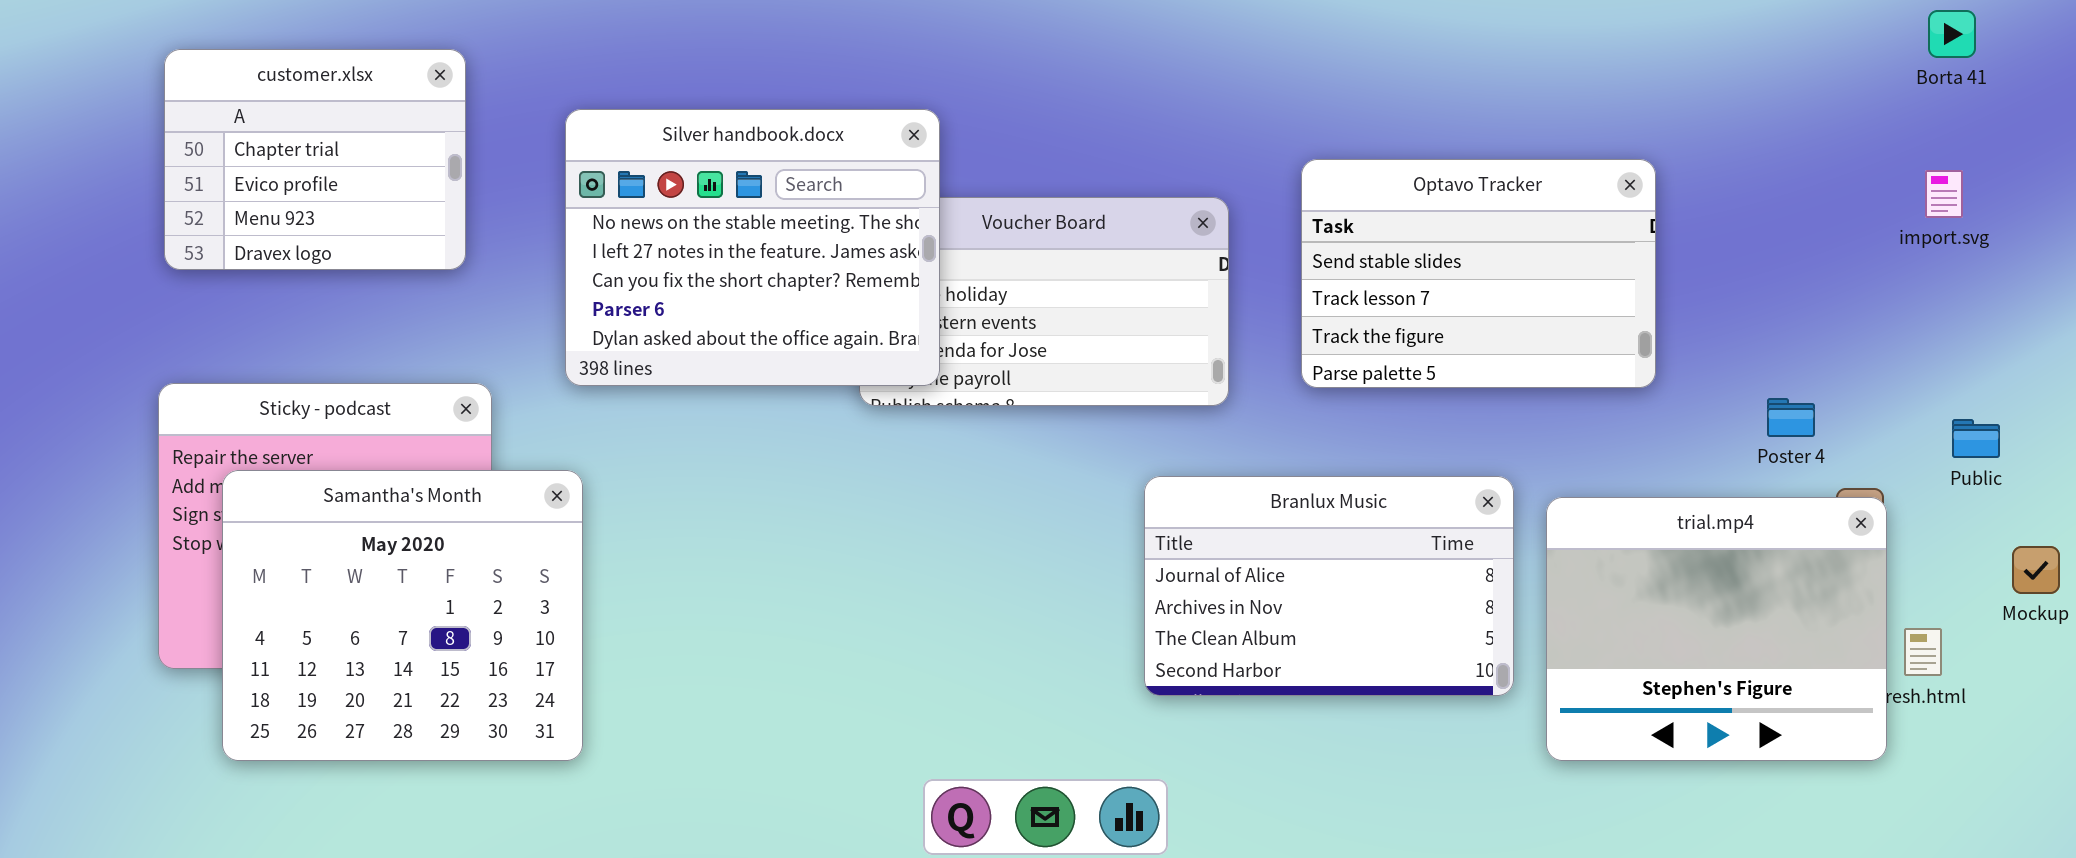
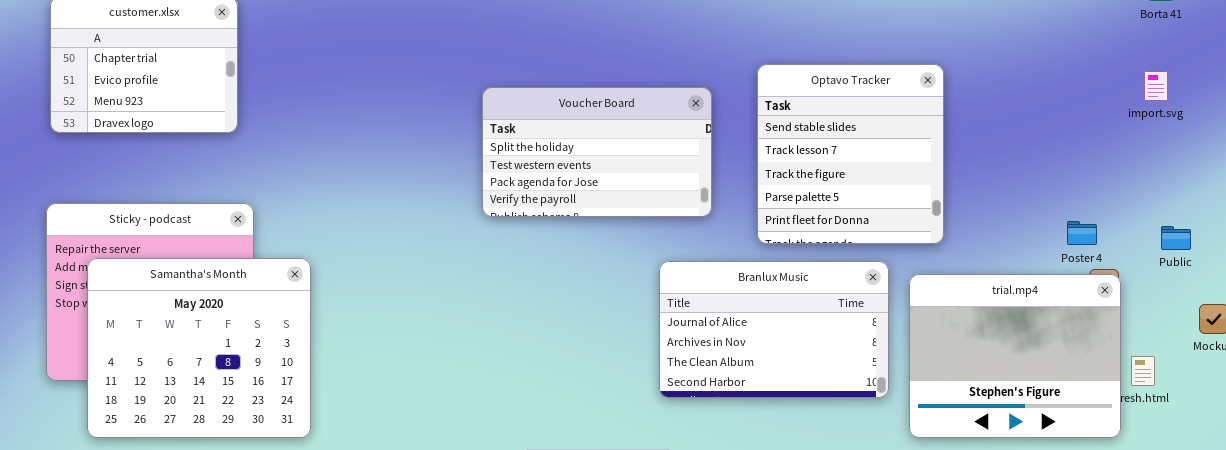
Silver handbook.docx: [565,109,940,386] -> none, closed
Optavo Tracker: [1301,159,1656,388] -> [757,64,944,244], resized
Poster 4: [1767,398,1815,437] -> [1067,221,1097,245], moved

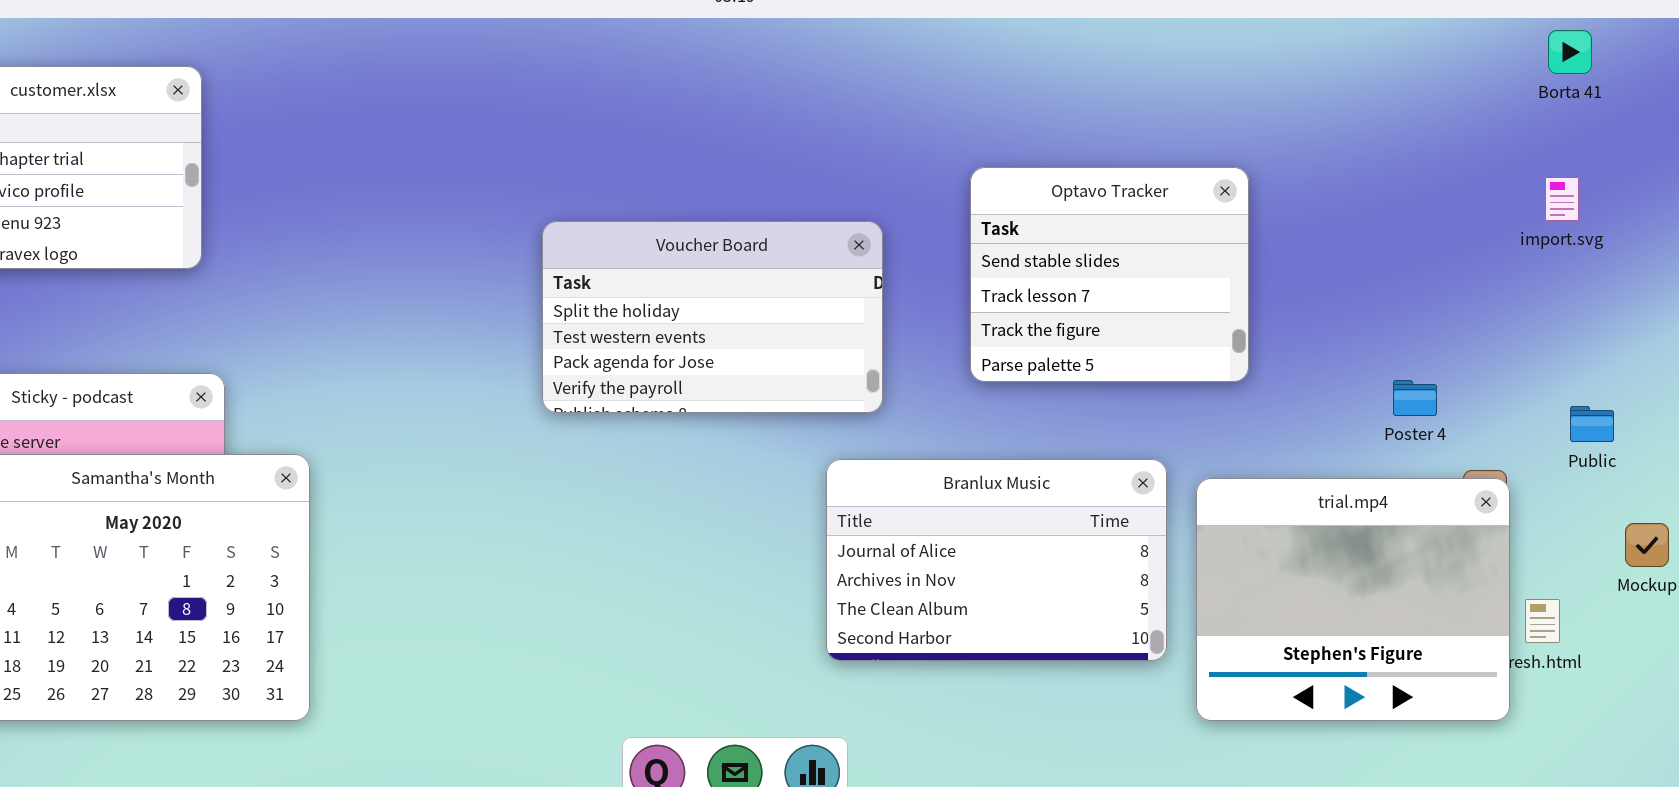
Optavo Tracker: [757,64,944,244] -> [970,167,1249,382], resized
Voucher Board: [482,87,712,217] -> [542,221,883,413], moved
Poster 4: [1067,221,1097,245] -> [1393,380,1437,416], moved

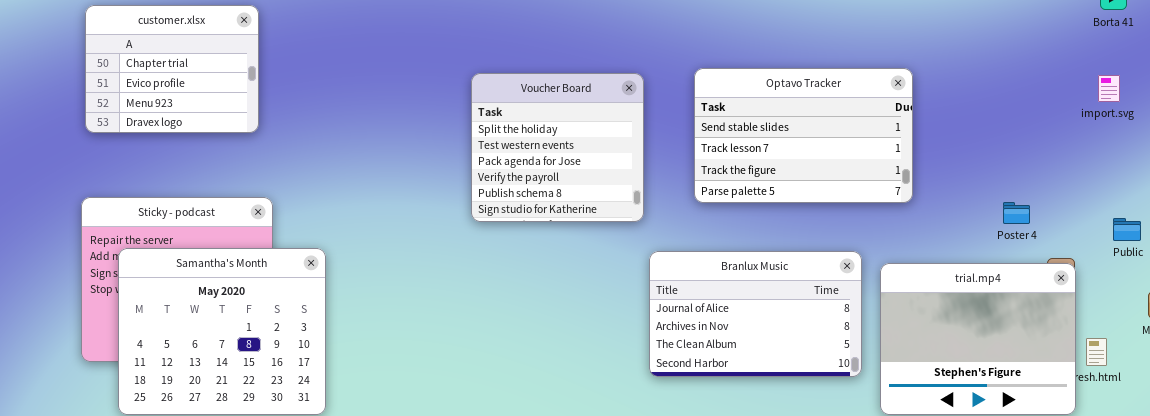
Optavo Tracker: [970,167,1249,382] -> [694,68,913,203], resized
Voucher Board: [542,221,883,413] -> [471,73,644,222], resized

